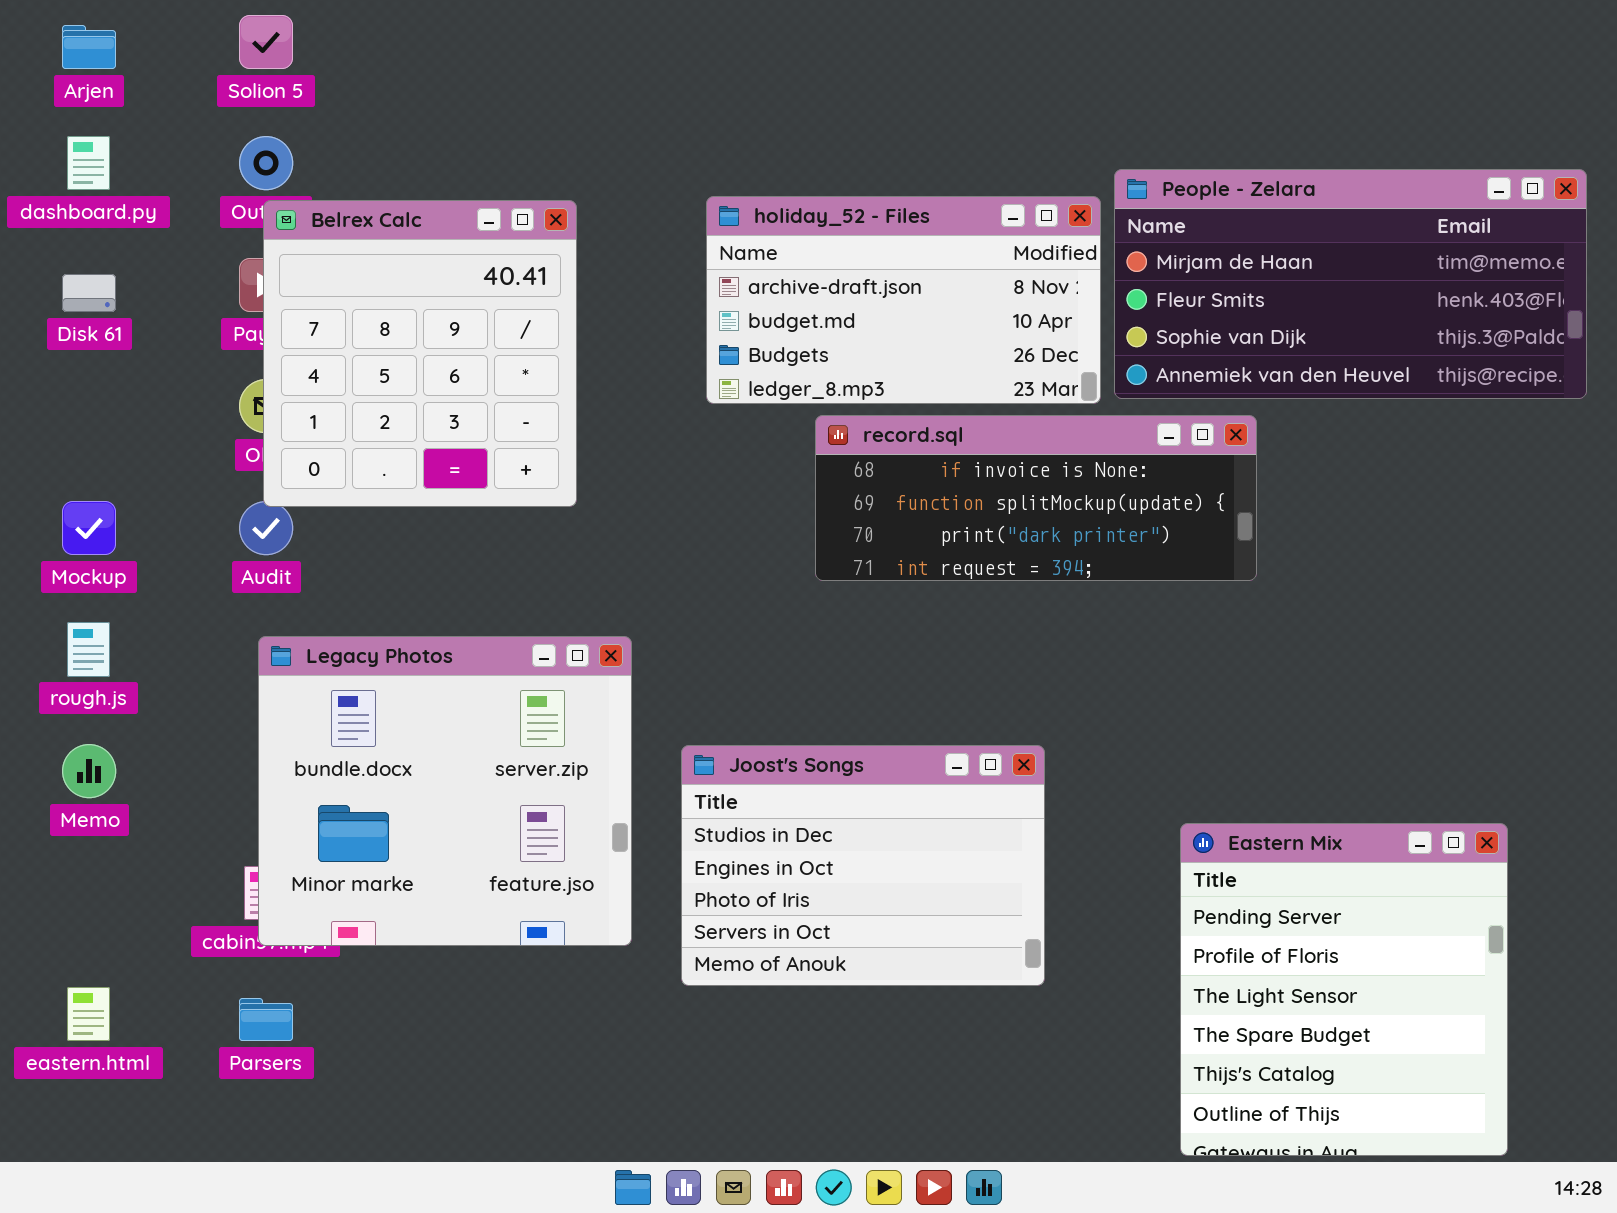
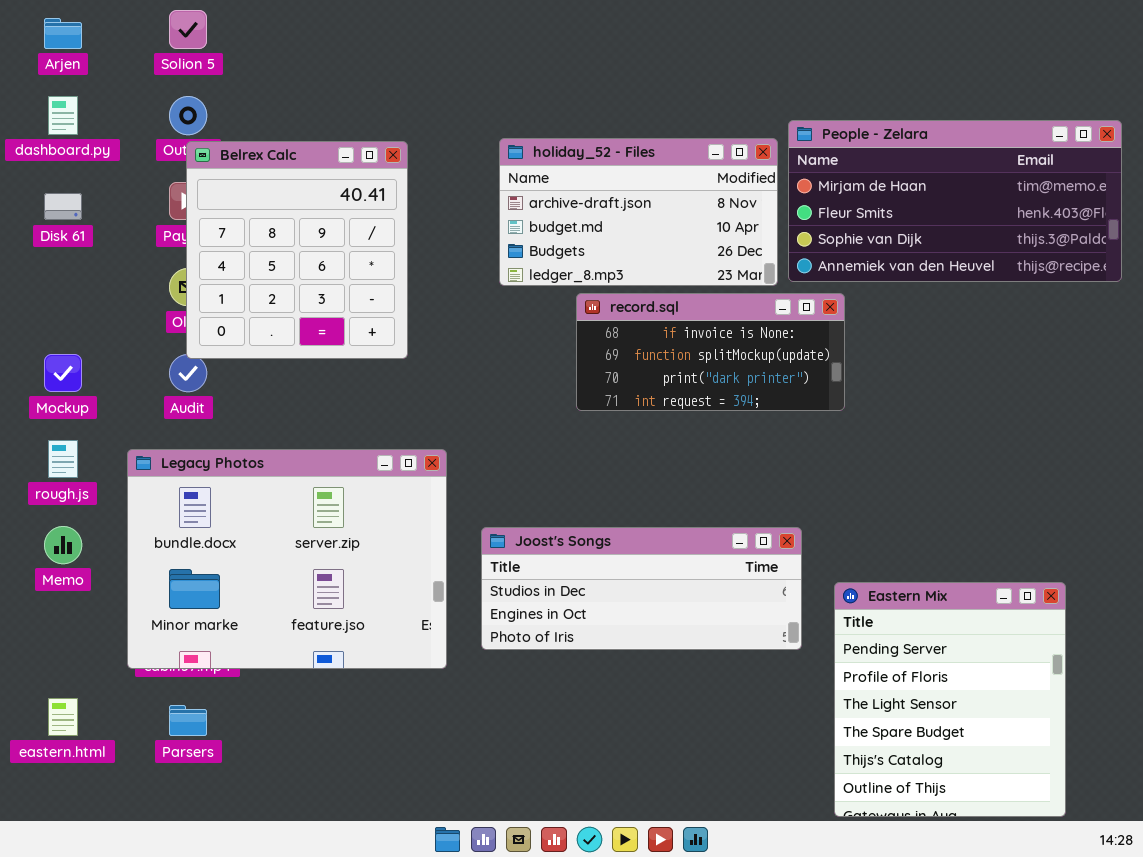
record.sql: [815,415,1257,581] -> [576,293,845,411], resized
Legacy Photos: [258,636,632,946] -> [127,449,447,669], resized
Joost's Songs: [681,745,1045,986] -> [481,527,802,650], resized

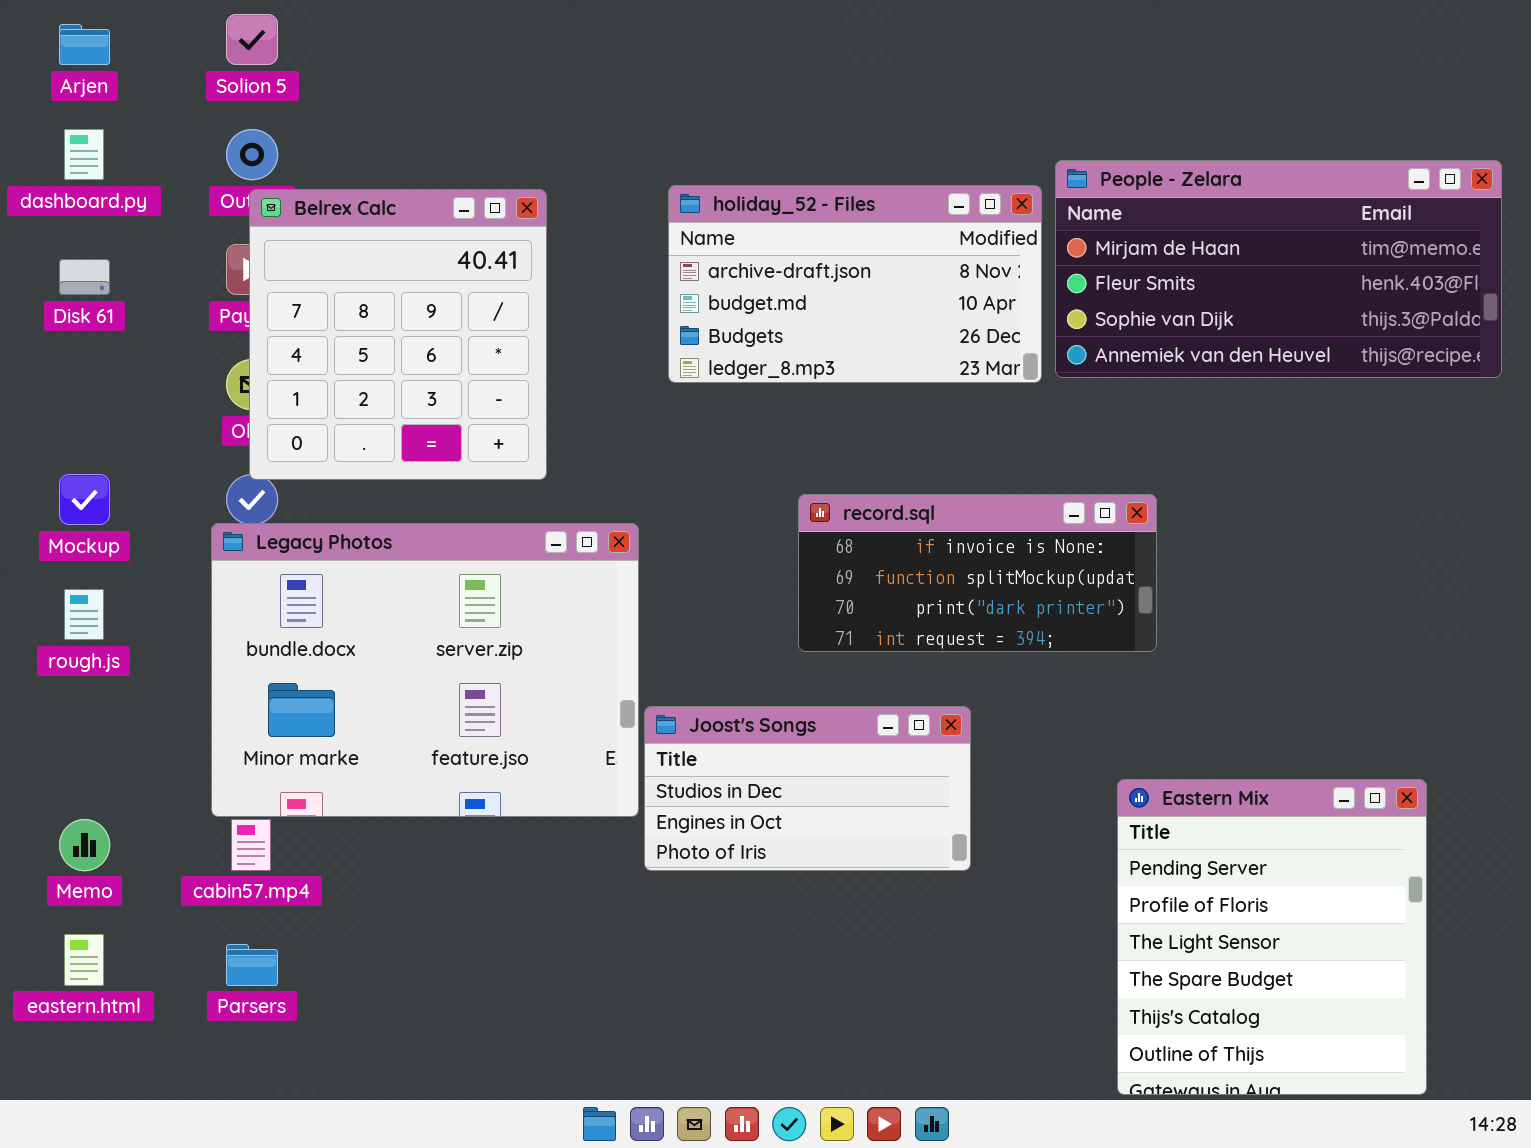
record.sql: [576,293,845,411] -> [798,494,1157,652], moved
Legacy Photos: [127,449,447,669] -> [211,523,639,817], moved
Memo: [44,526,82,564] -> [59,819,110,871], moved
Joost's Songs: [481,527,802,650] -> [644,706,971,871], resized

